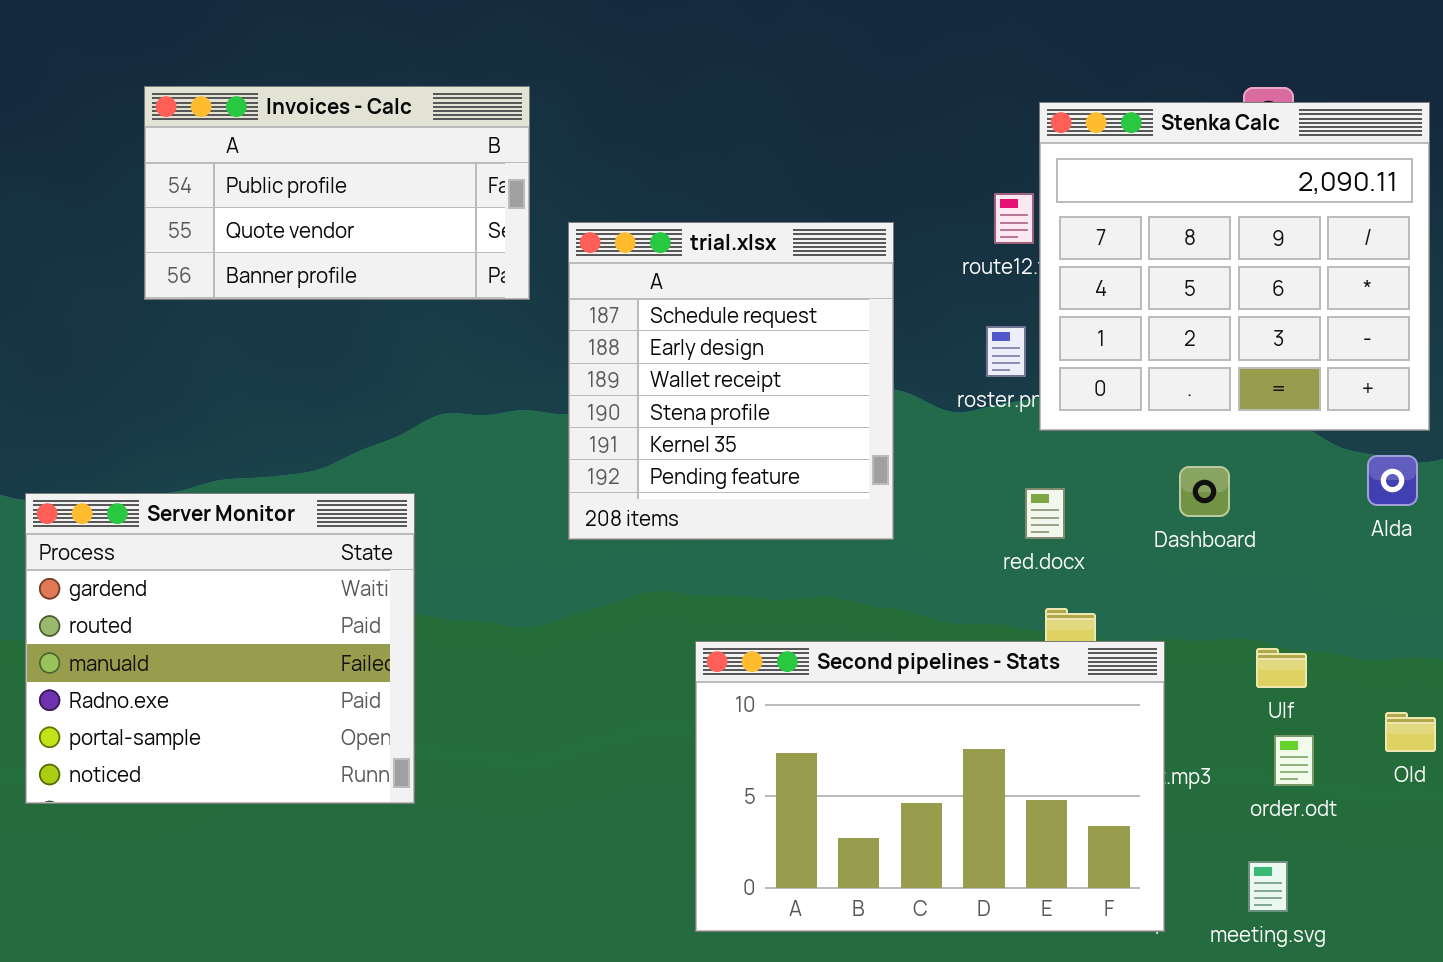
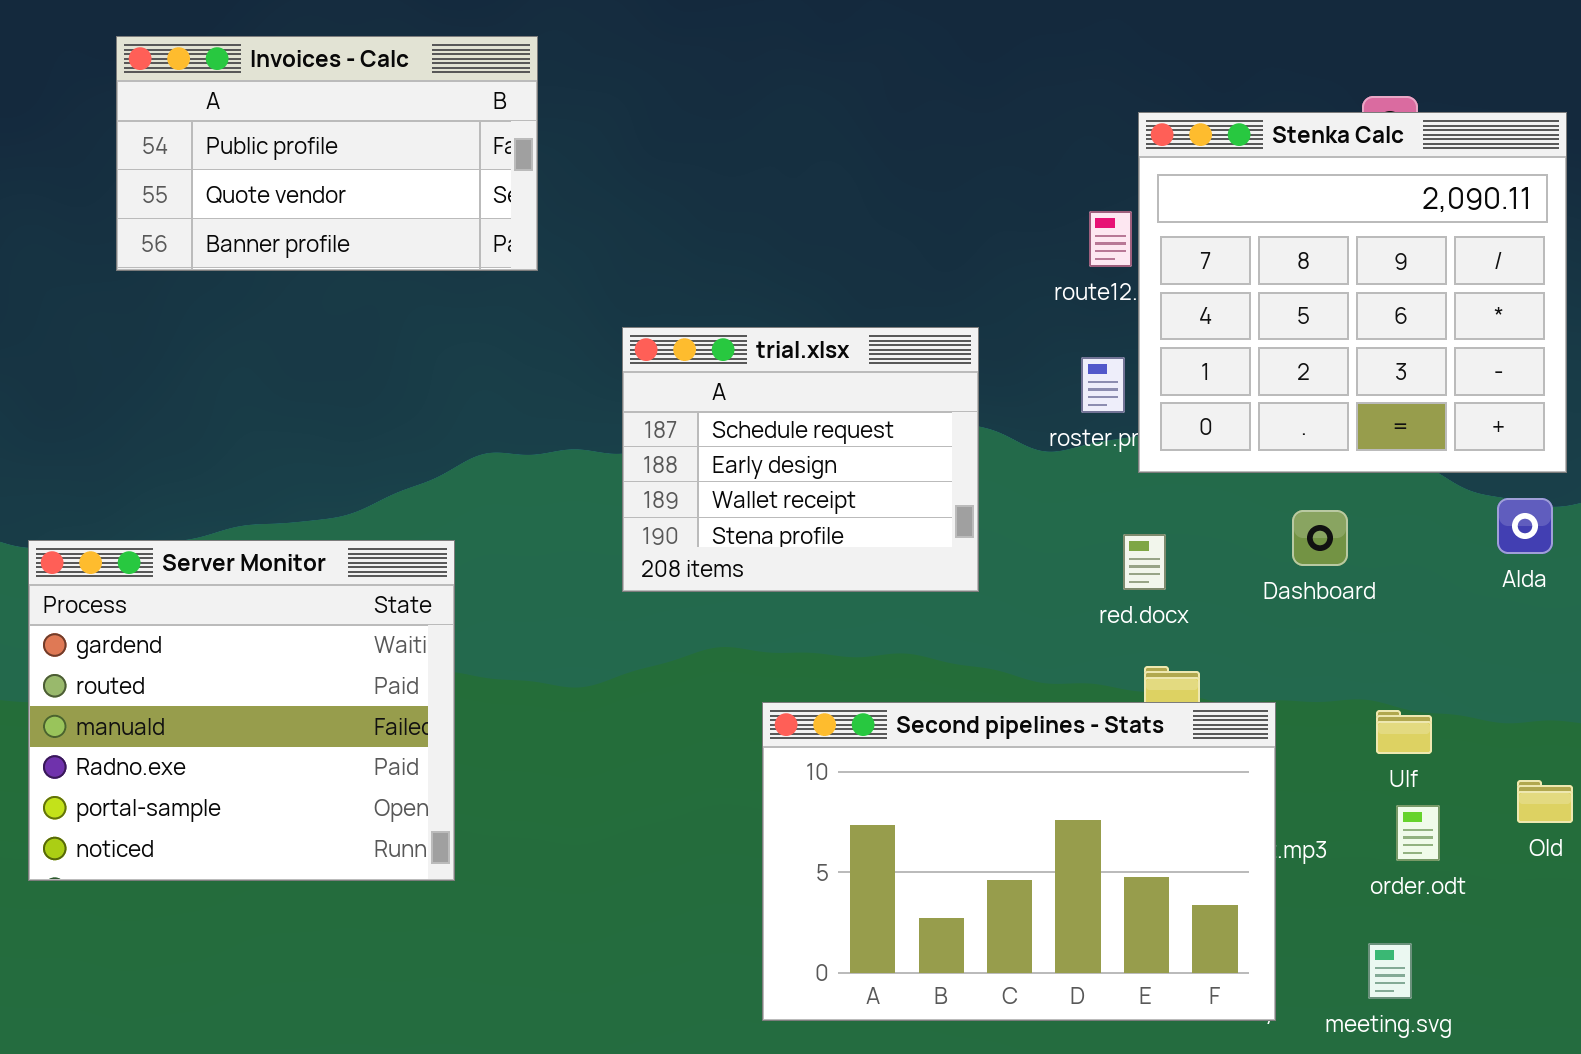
Invoices - Calc: [144,86,530,300] -> [116,36,538,271], moved
trial.xlsx: [568,222,894,540] -> [622,327,979,592], resized

